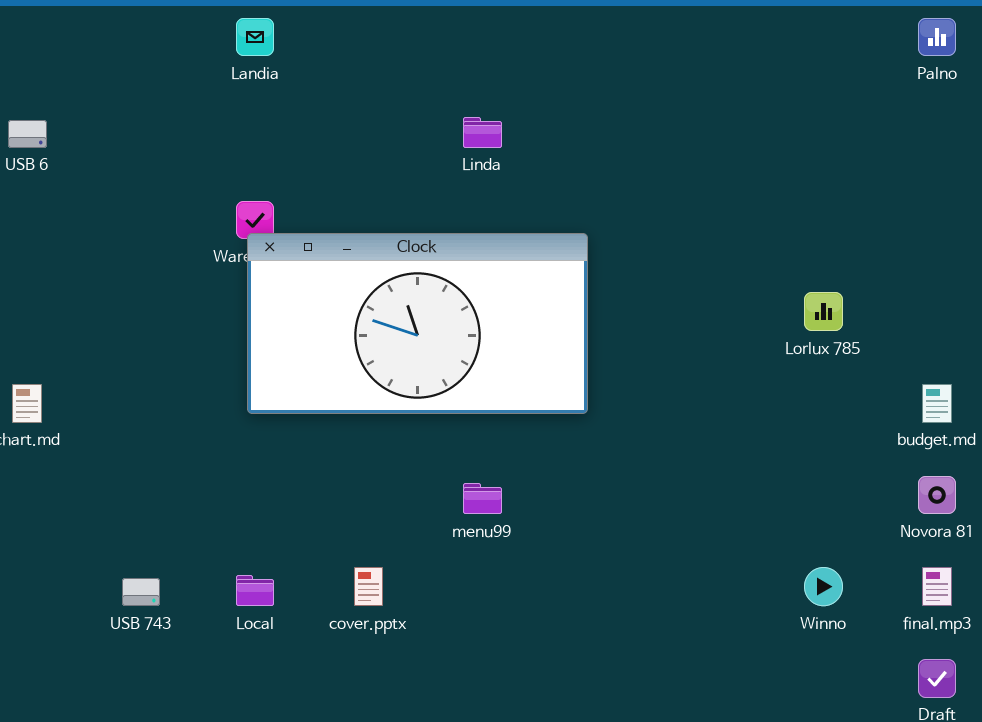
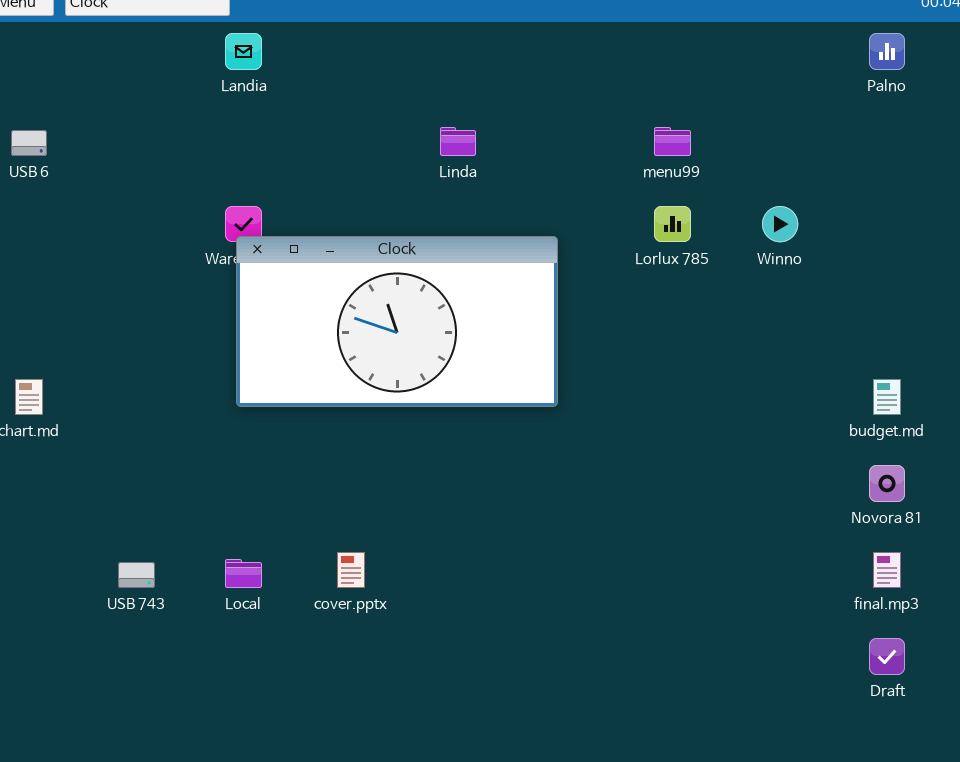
Lorlux 785: [804,292,843,331] -> [654,206,691,242], moved
menu99: [463,483,502,514] -> [654,127,691,156], moved
Winno: [804,567,843,606] -> [762,206,798,242], moved

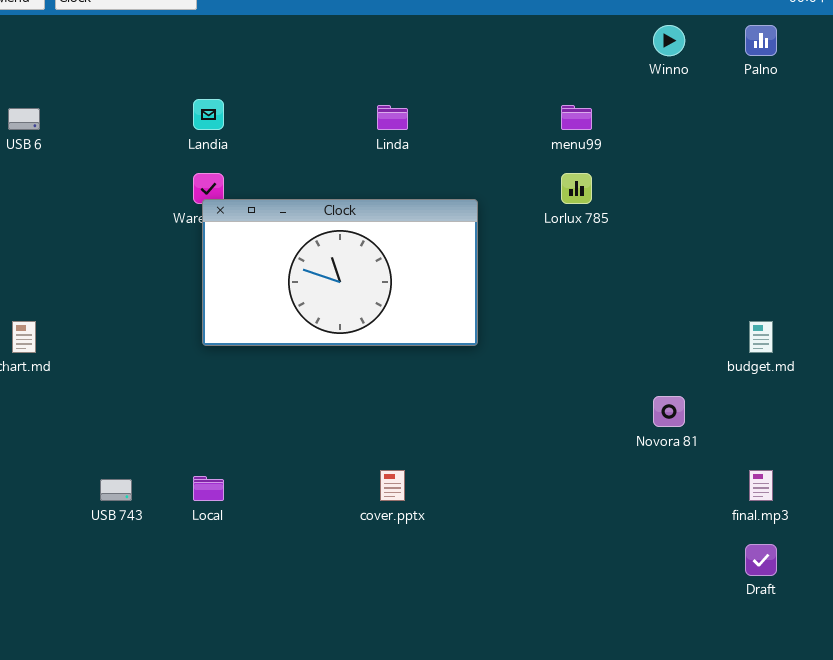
Landia: [225,33,262,70] -> [193,99,224,130], moved
Winno: [762,206,798,242] -> [653,25,685,56], moved
Novora 81: [869,465,905,502] -> [653,396,685,427], moved
cover.pptx: [337,552,365,588] -> [380,470,405,501], moved

